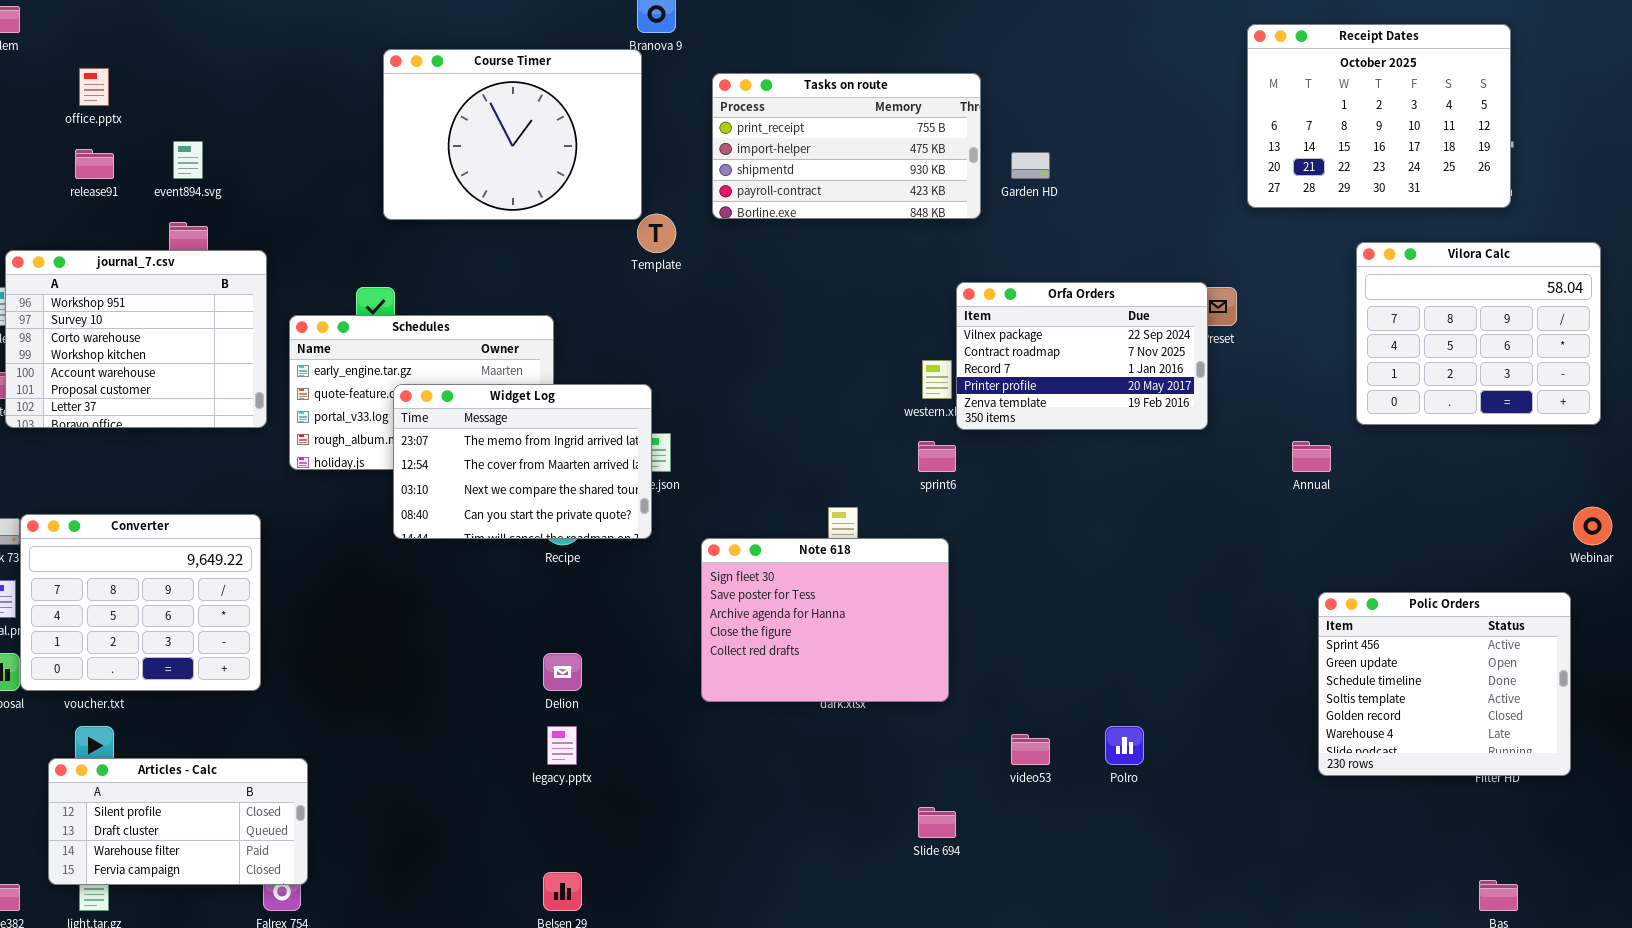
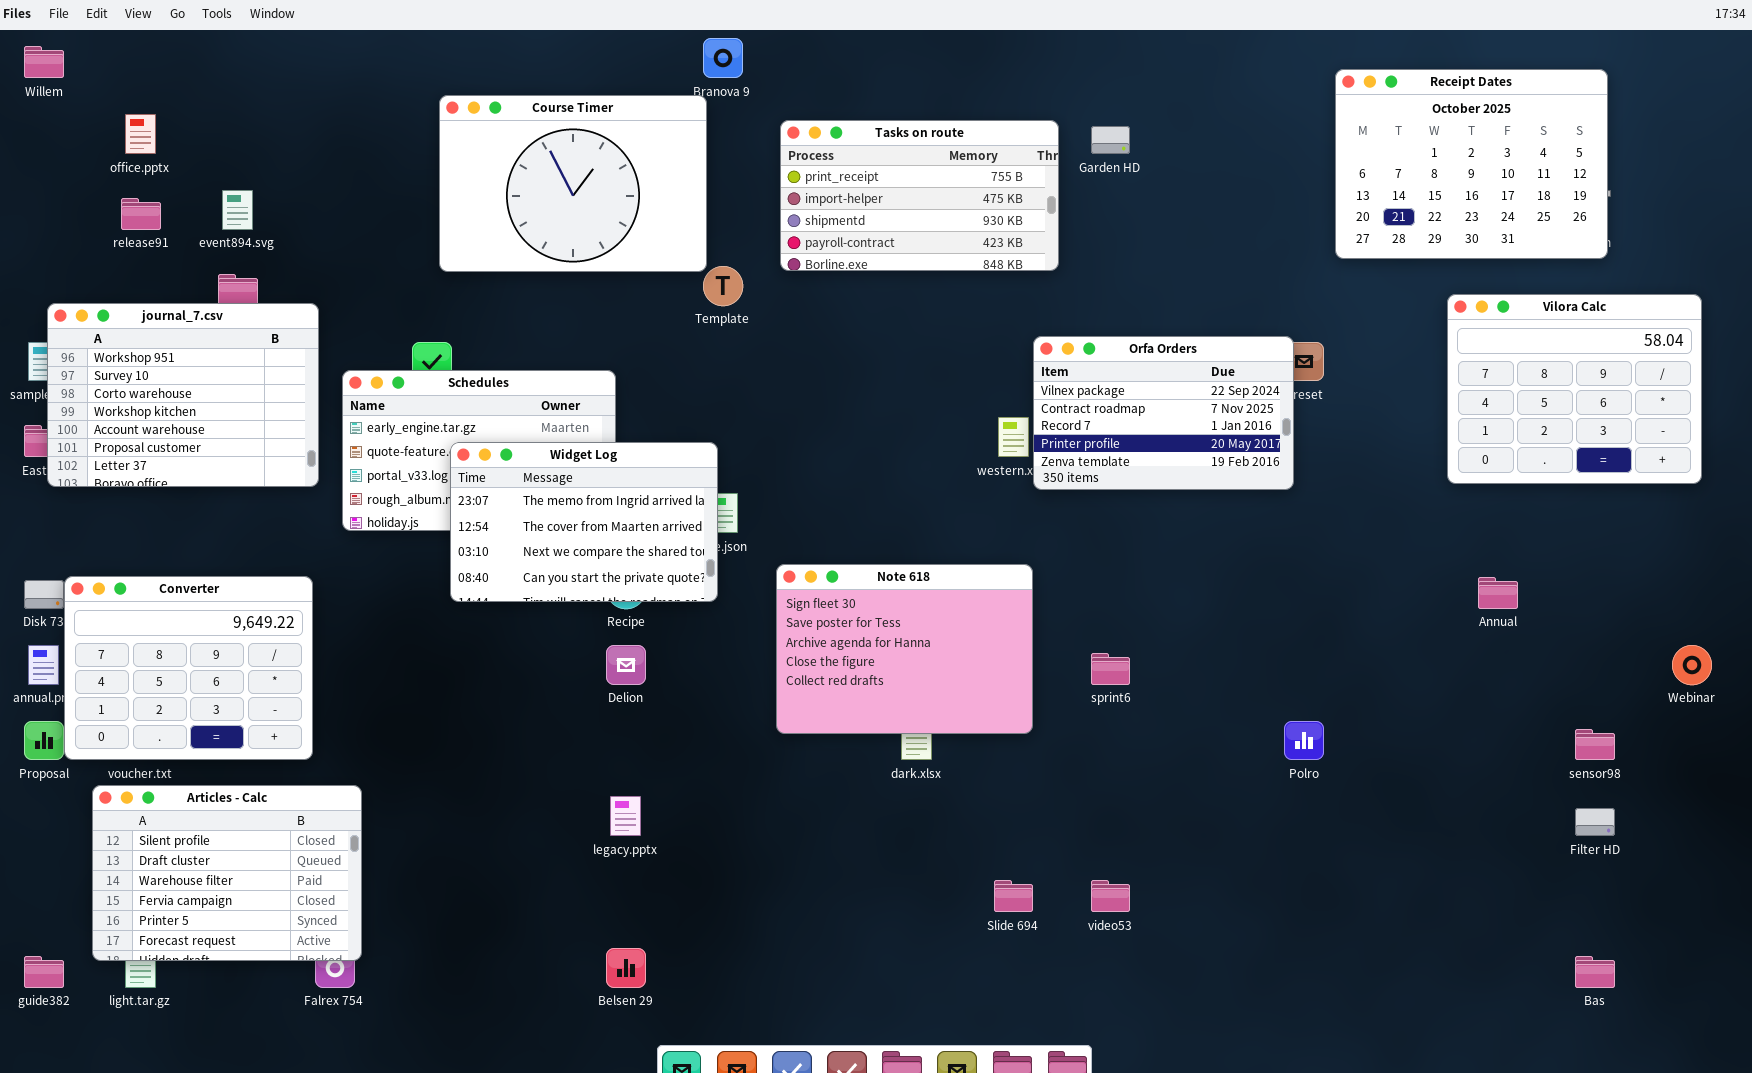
Garden HD: [1011,152,1050,179] -> [1091,126,1130,154], moved
sprint6: [918,441,956,472] -> [1091,653,1130,685], moved
Annual: [1292,441,1331,472] -> [1478,577,1518,609], moved
Webinar: [1573,507,1612,545] -> [1672,645,1712,685], moved
Note 618: [701,538,949,702] -> [776,564,1033,734], moved
Polic Orders: [1318,592,1571,776] -> none, closed
Delion: [543,653,582,691] -> [606,645,646,685], moved
Polro: [1105,726,1144,765] -> [1284,721,1324,760], moved
video53: [1011,734,1050,765] -> [1091,880,1130,912], moved
Articles - Calc: [48,758,308,885] -> [92,785,362,961], resized

